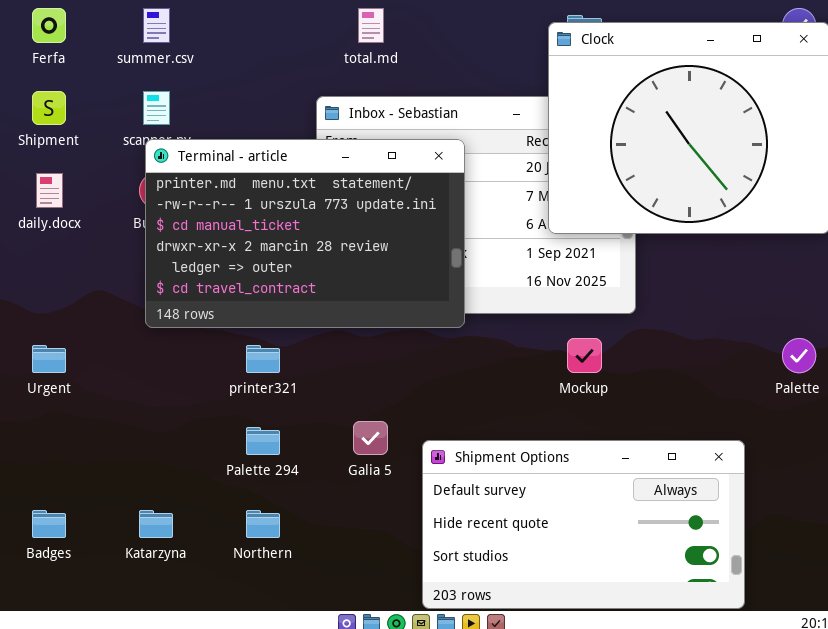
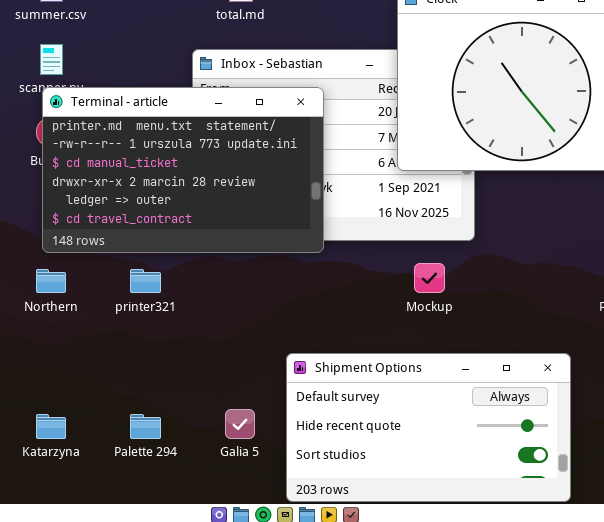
Galia 5: [353,421,388,455] -> [225,409,255,439], moved
Palette 294: [246,427,280,455] -> [130,414,161,439], moved
Northern: [246,510,280,538] -> [36,269,66,293], moved

